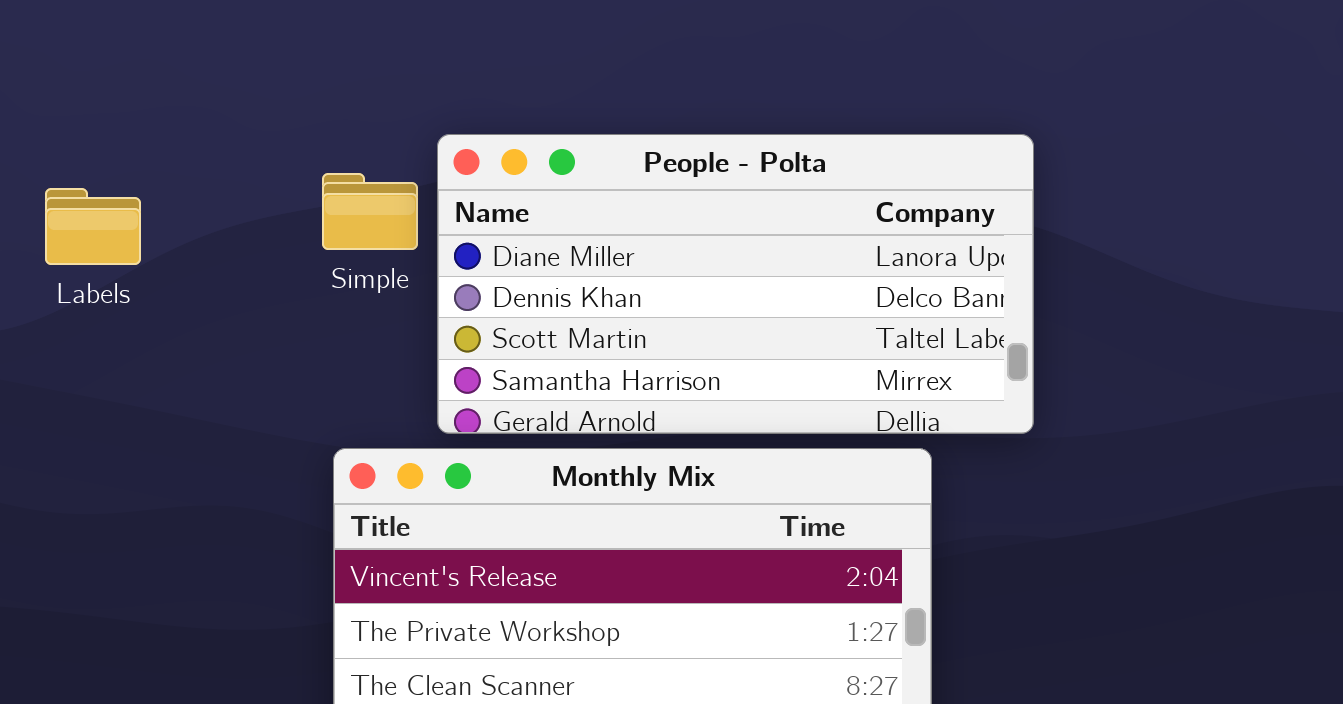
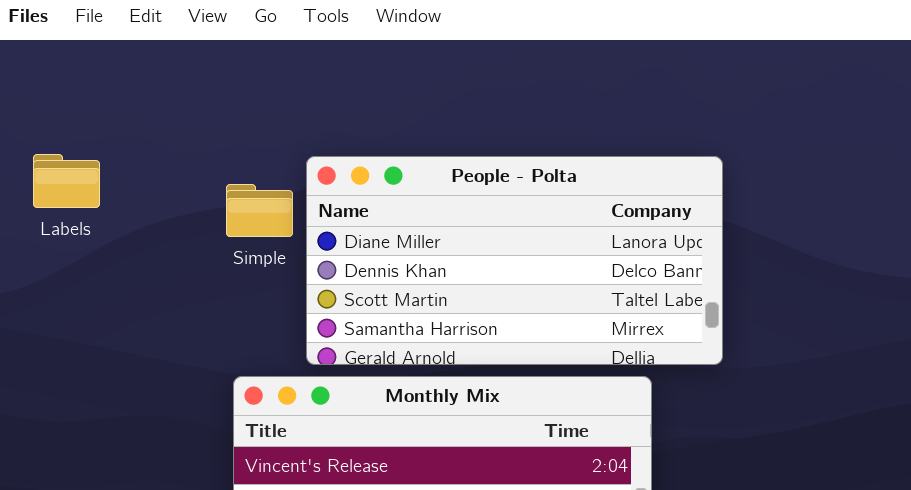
Labels: [45,188,141,265] -> [33,154,100,208], moved

